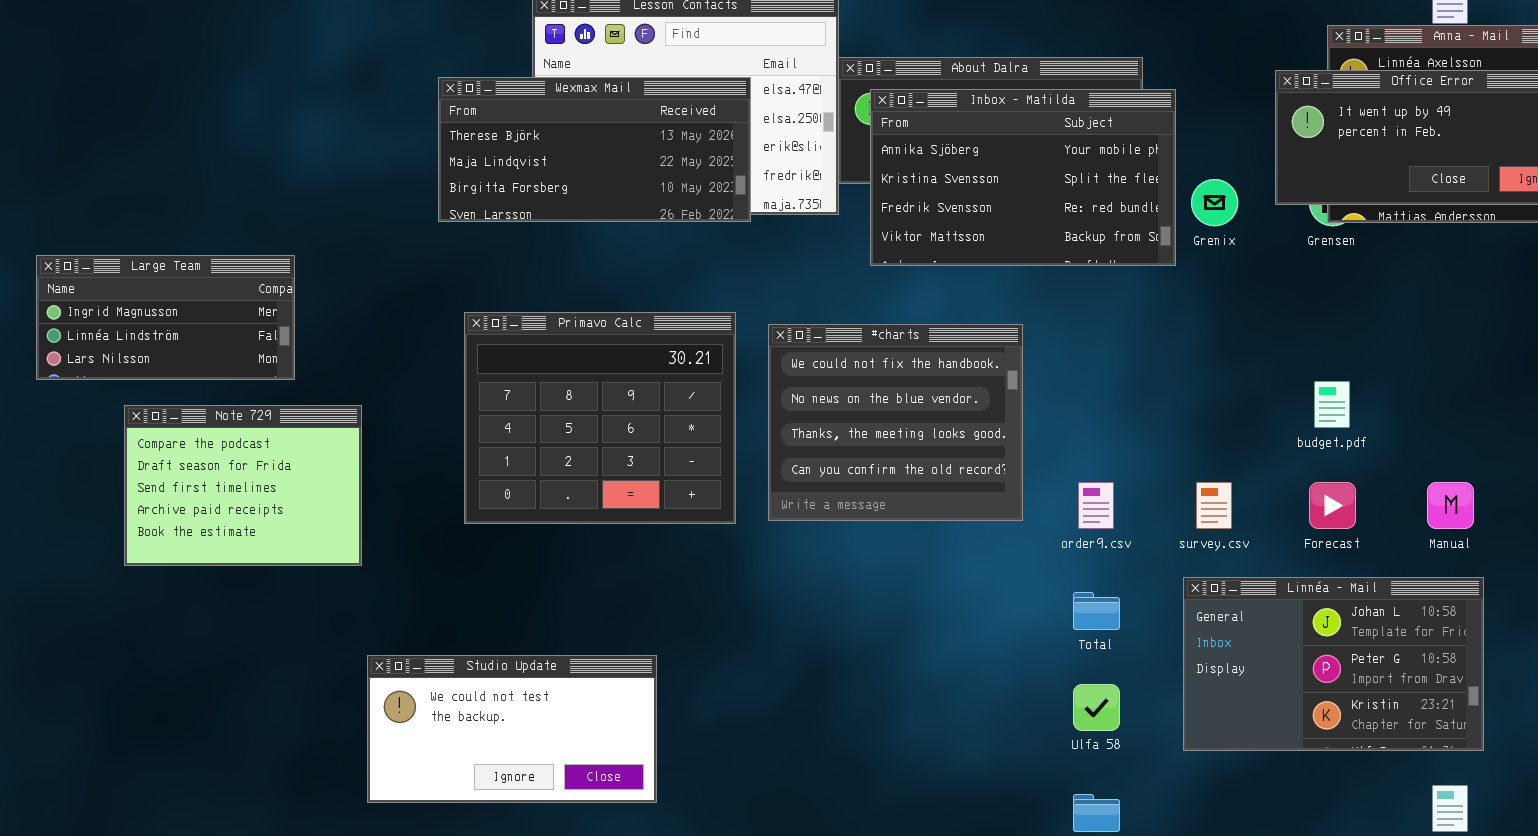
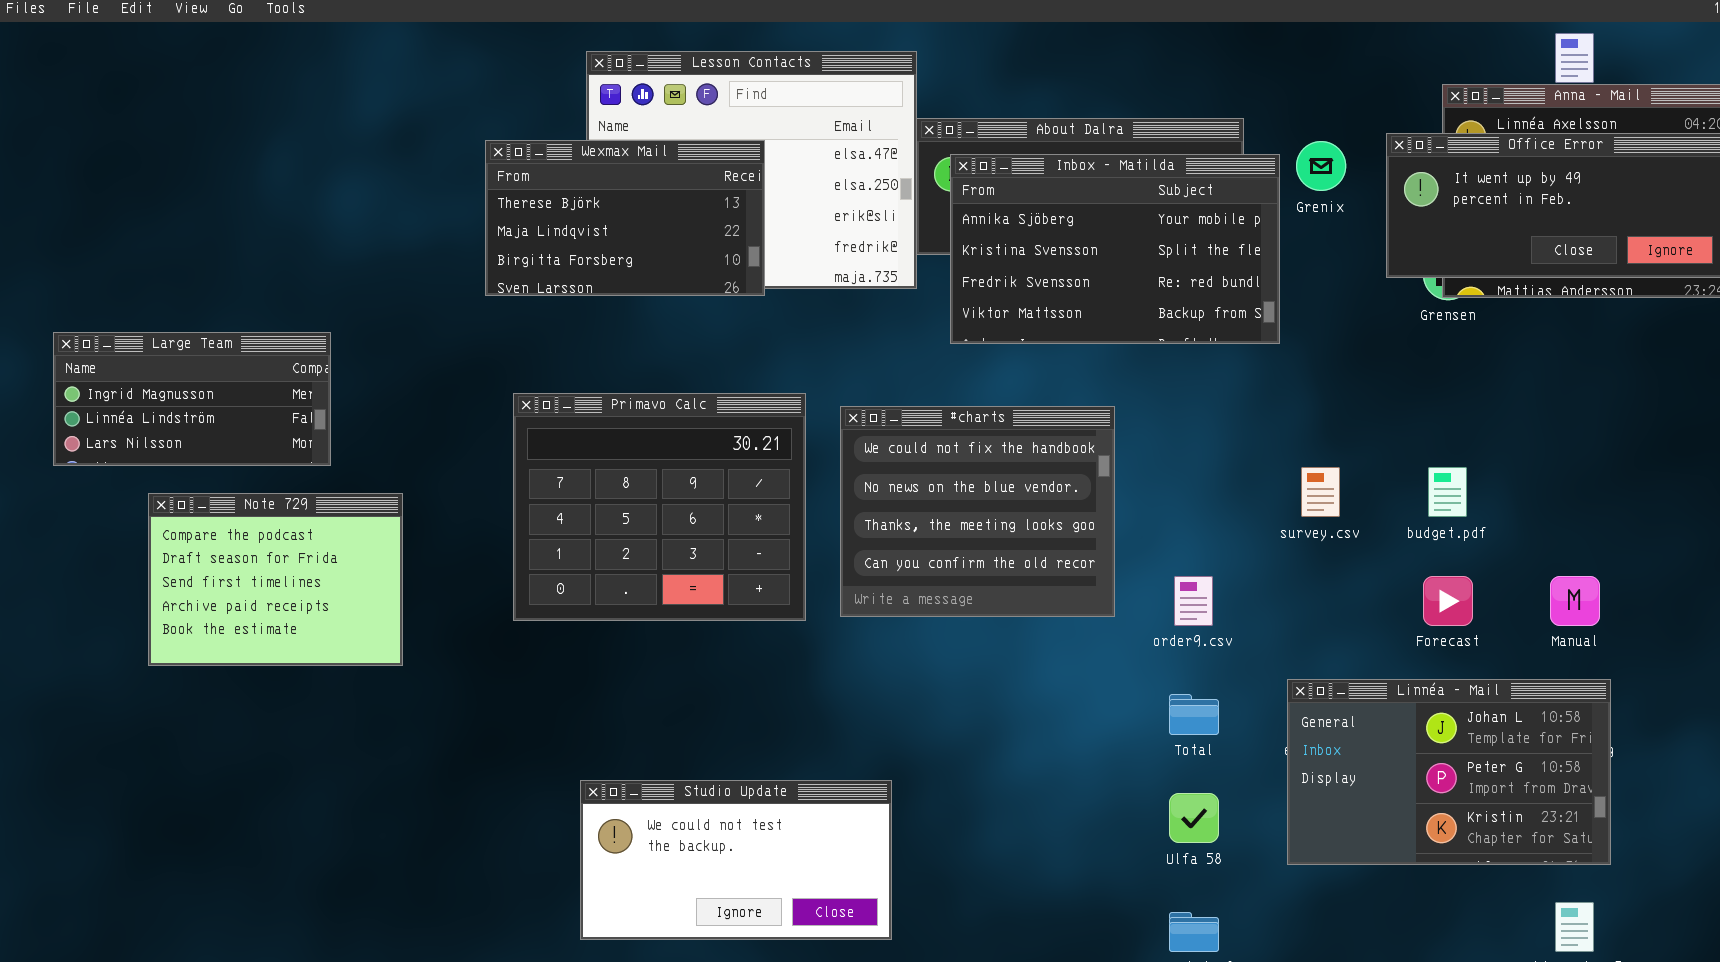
Wexmax Mail: [438,77,751,222] -> [485,140,765,296], resized
Grenix: [1191,179,1238,226] -> [1296,141,1346,191], moved
survey.csv: [1196,482,1232,529] -> [1301,467,1340,517], moved
Studio Update: [367,655,657,803] -> [580,780,892,940], moved

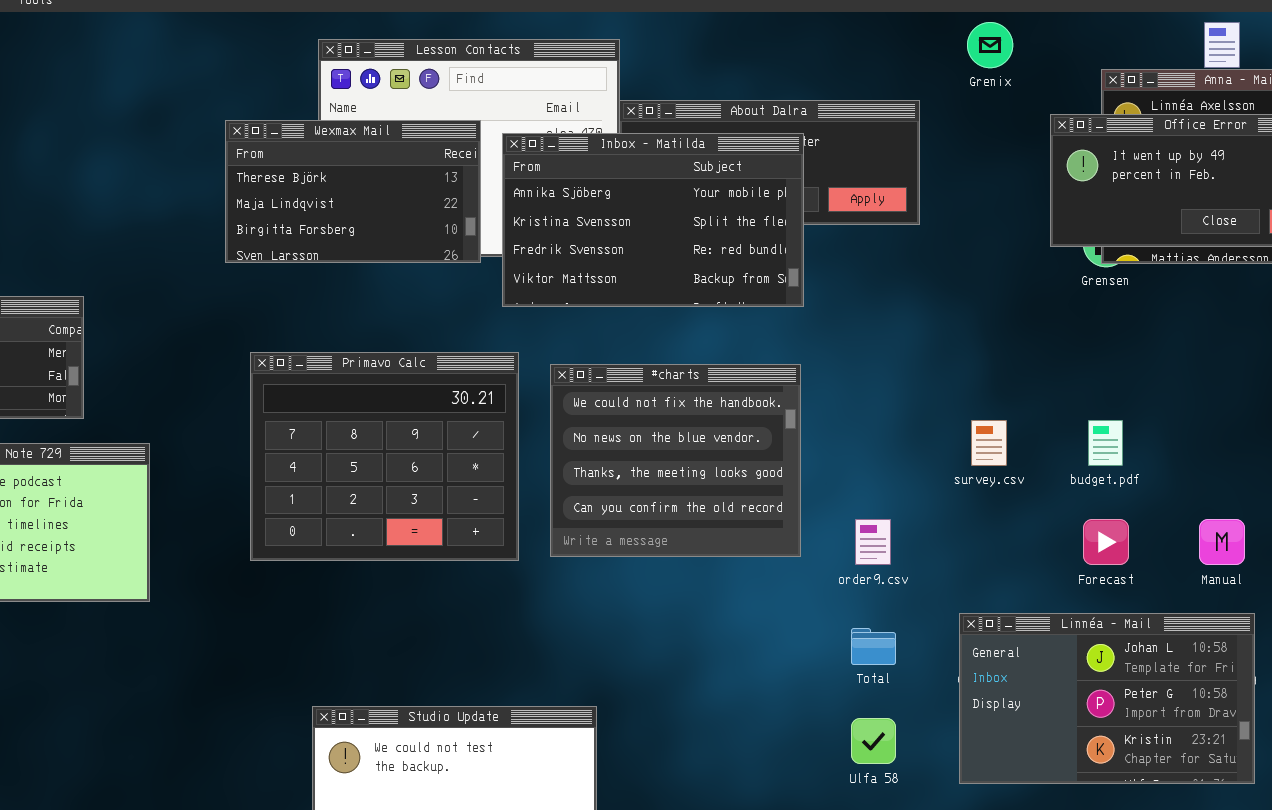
Grenix: [1296,141,1346,191] -> [967,22,1013,68], moved
Inbox - Matilda: [950,154,1280,344] -> [502,133,804,307], moved

